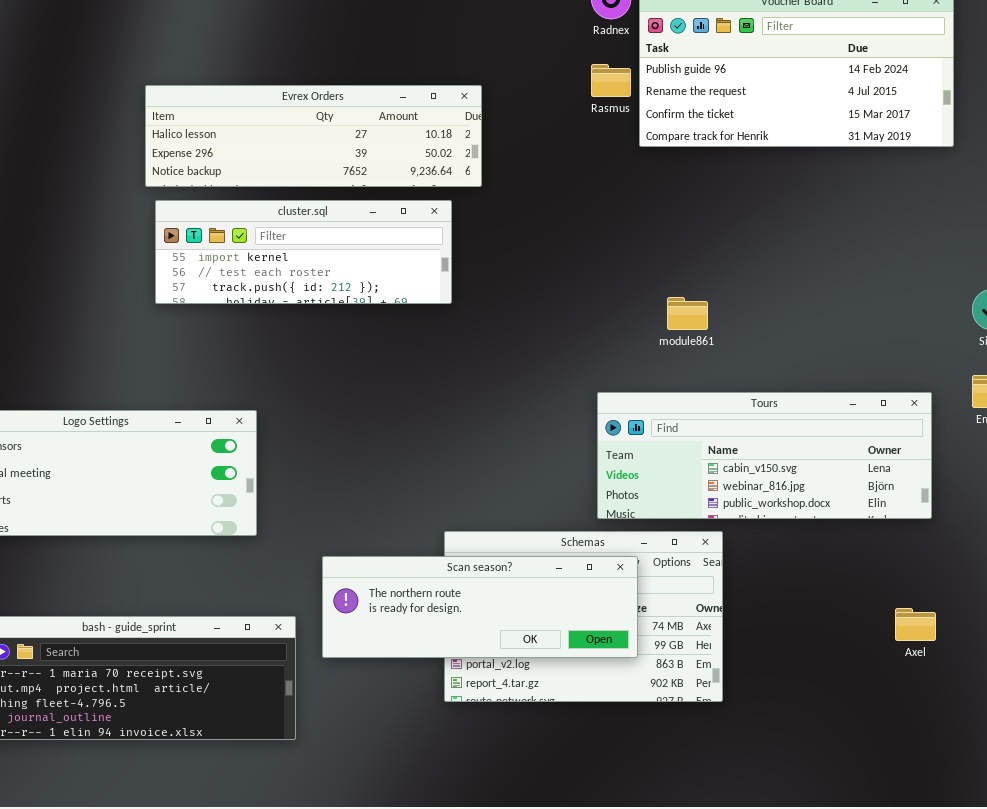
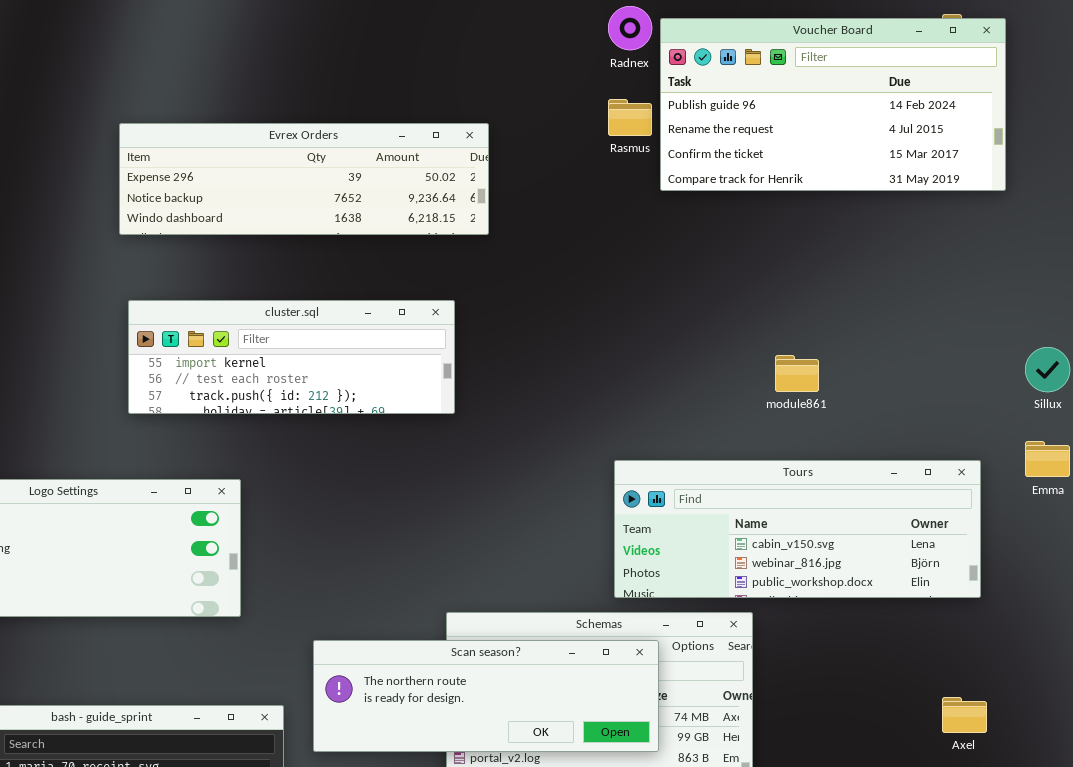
Evrex Orders: [145,85,482,187] -> [119,123,489,235], scrolled down 1 row
cluster.sql: [155,200,452,304] -> [128,300,455,414], moved
module861: [667,297,708,330] -> [775,355,819,392], moved

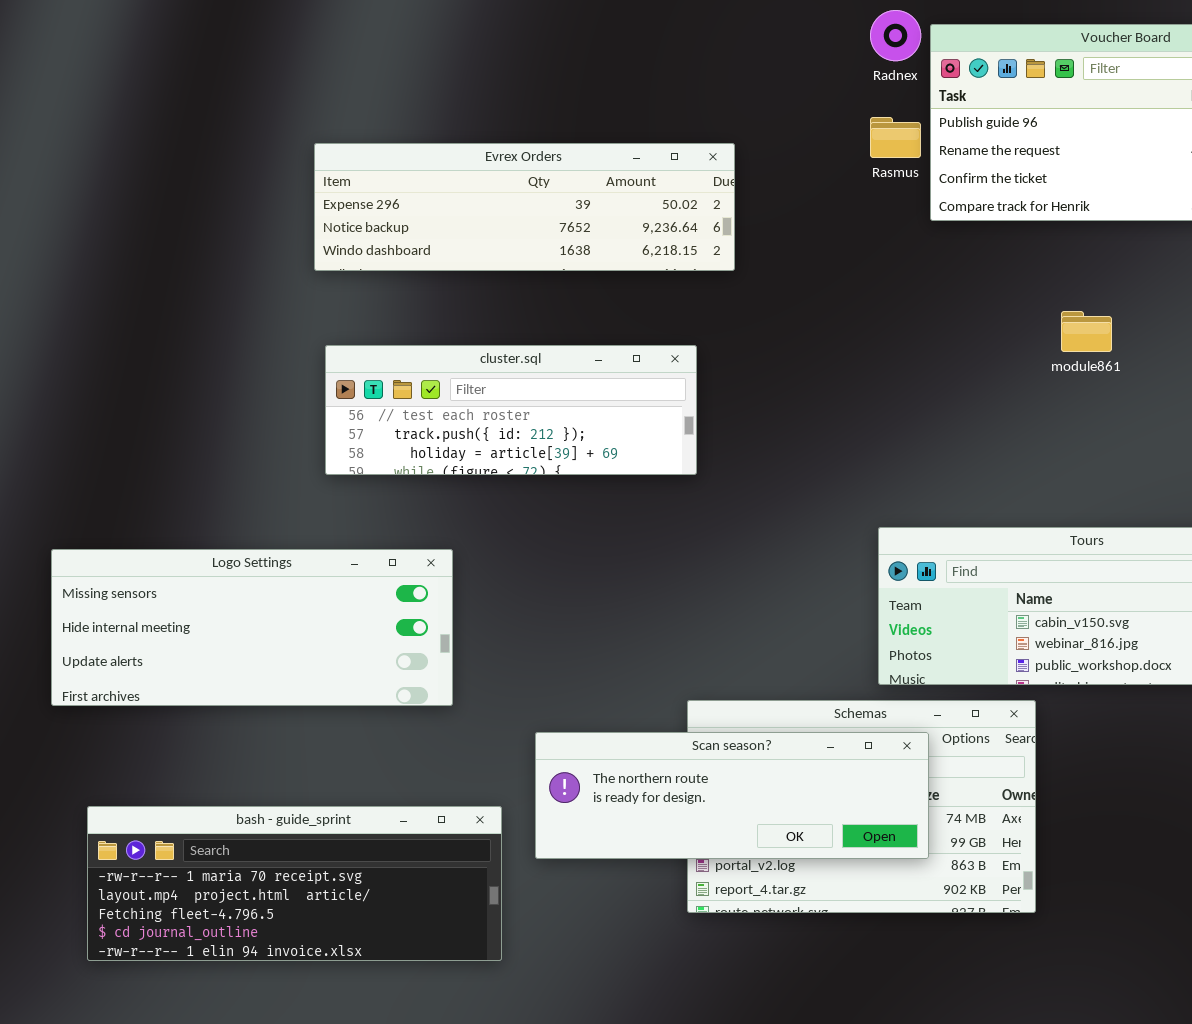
cluster.sql: [128,300,455,414] -> [325,345,697,475], scrolled down 1 row
module861: [775,355,819,392] -> [1061,311,1112,352], moved

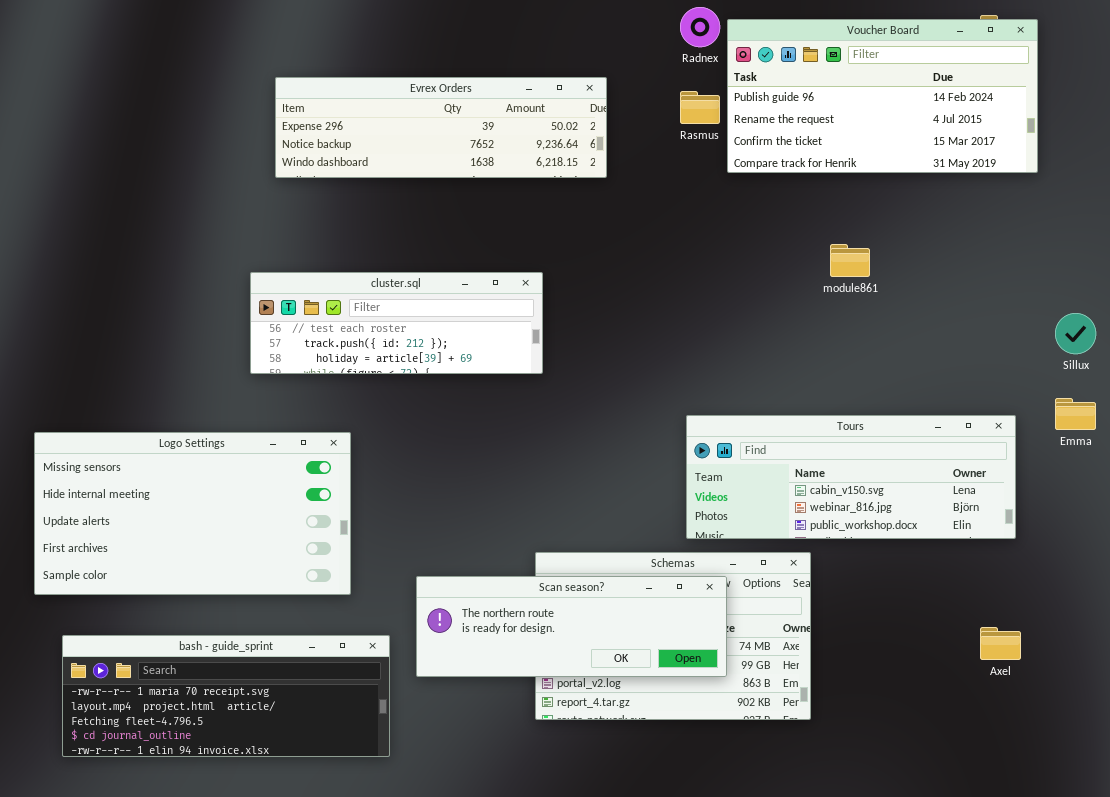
Evrex Orders: [314,143,735,271] -> [275,77,607,178], moved
Logo Settings: [51,549,453,706] -> [34,432,351,595], resized

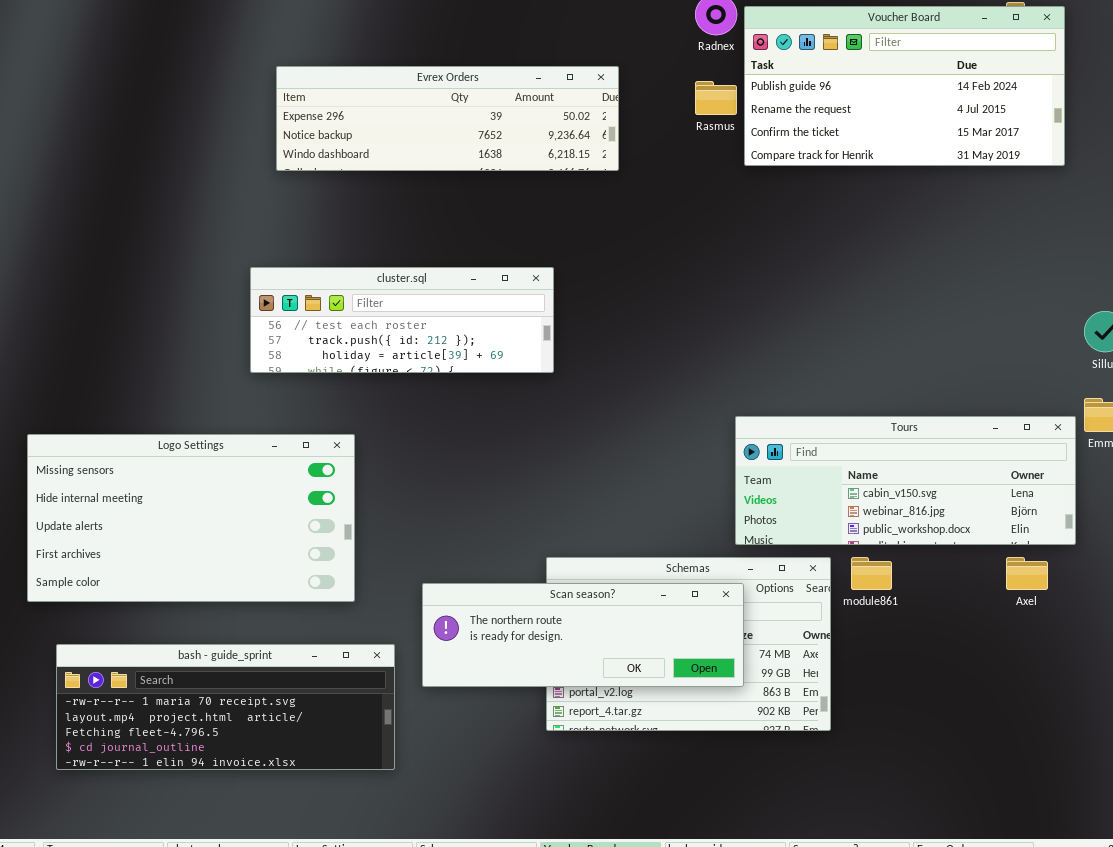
module861: [830,244,870,277] -> [851,557,892,590], moved
Tours: [686,415,1016,539] -> [735,416,1076,545], moved
Axel: [980,627,1021,660] -> [1006,557,1048,590], moved

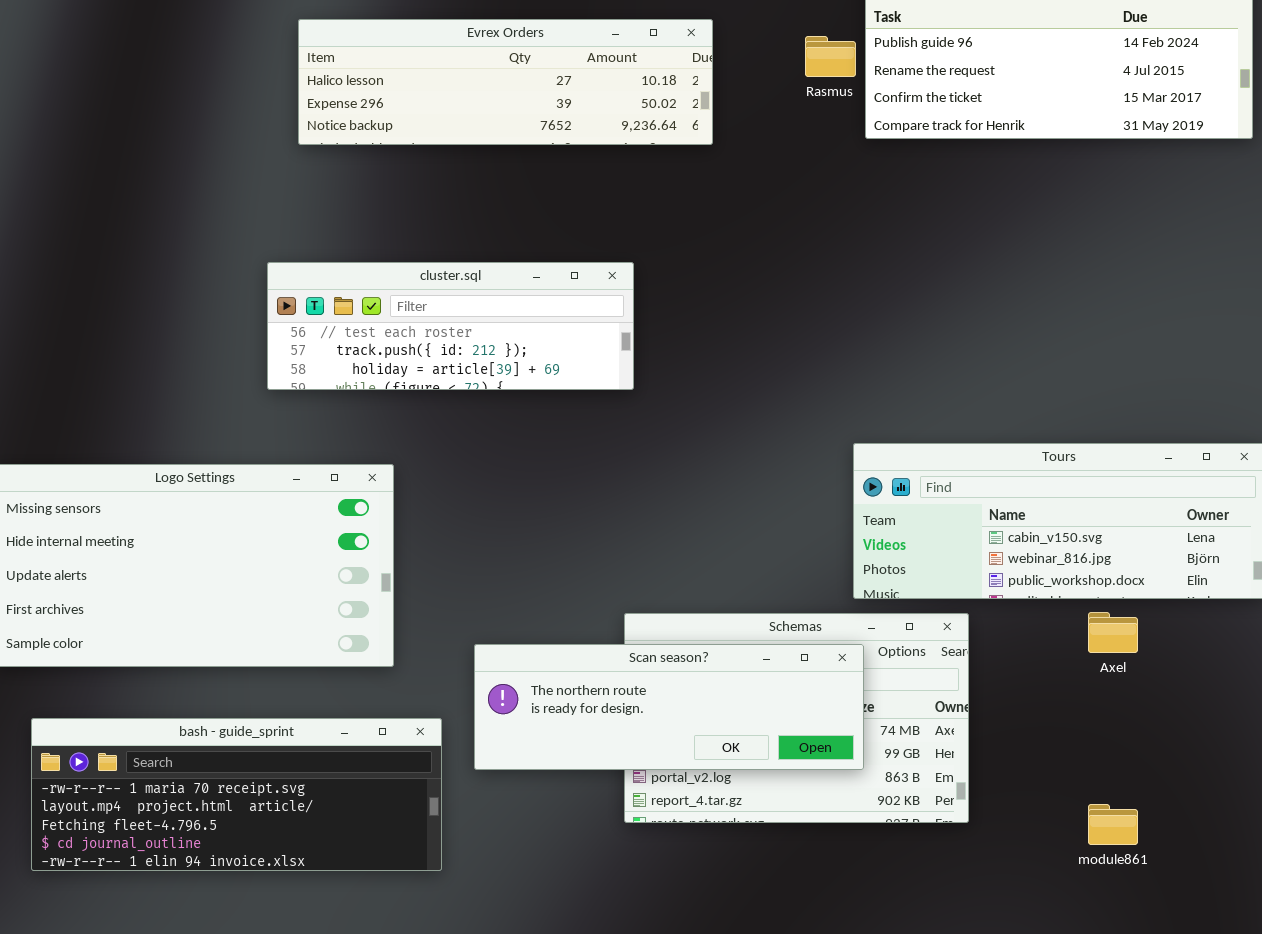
Evrex Orders: [276,66,619,171] -> [298,19,713,145], scrolled up 1 row
module861: [851,557,892,590] -> [1088,804,1138,845], moved
Axel: [1006,557,1048,590] -> [1088,612,1138,653], moved

